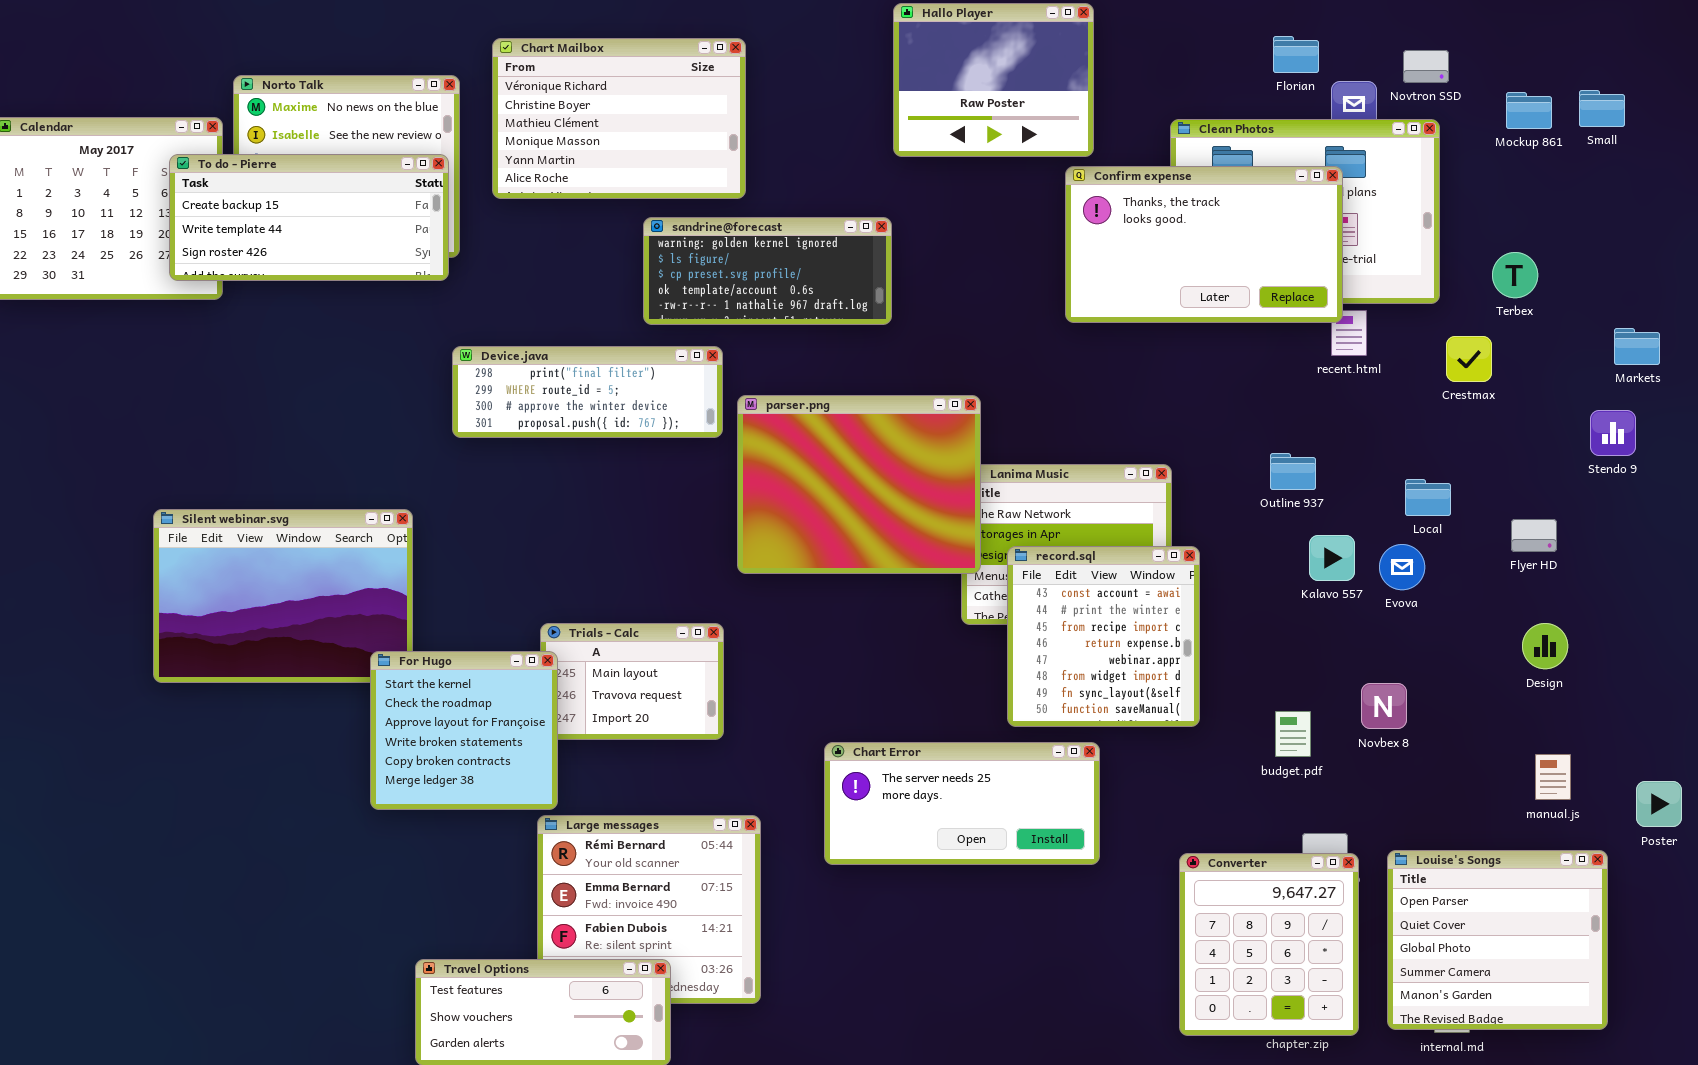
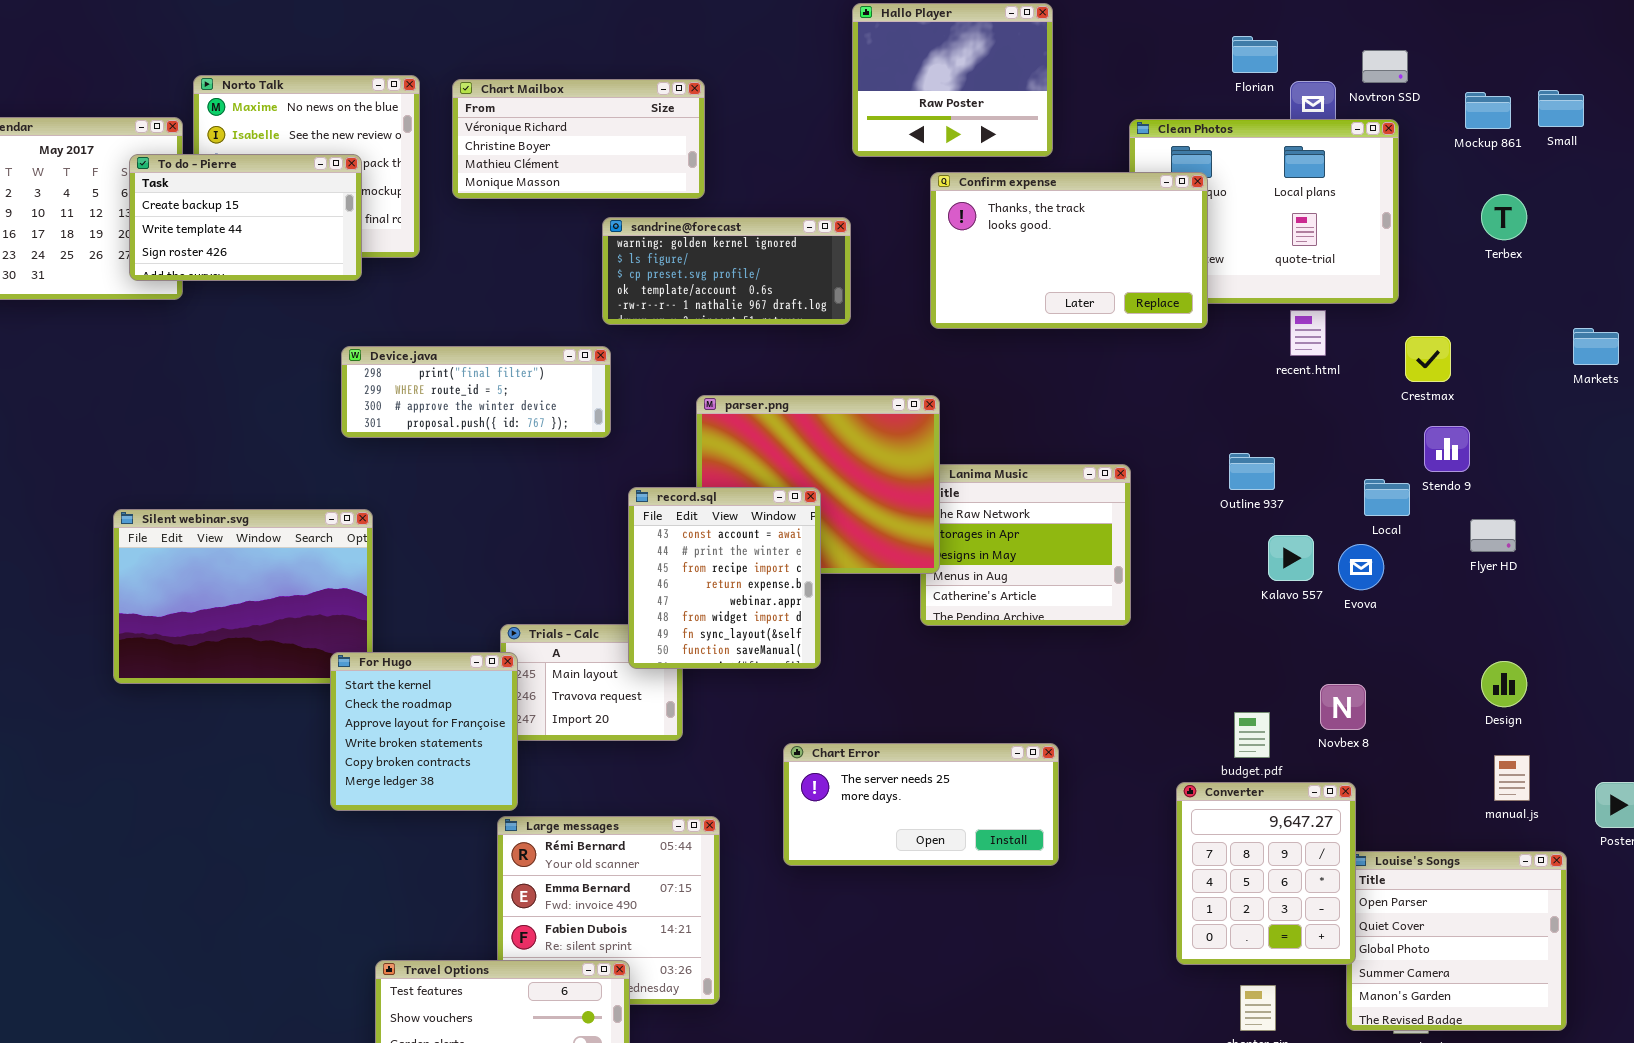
Chart Mailbox: [492,38,746,199] -> [452,79,705,199], resized
To do - Pierre: [169,154,449,281] -> [129,154,362,281], resized
Confirm expense: [1065,166,1343,323] -> [930,172,1208,329], moved
Terbex: [1492,252,1538,298] -> [1481,194,1527,240], moved
Device.java: [452,346,723,438] -> [341,346,611,438], moved
Stendo 9: [1590,410,1636,456] -> [1424,426,1470,472], moved
record.sql: [1007,546,1200,727] -> [628,487,821,669], moved
Design: [1522,623,1568,669] -> [1481,661,1527,707], moved
Converter: [1179,853,1359,1036] -> [1176,782,1356,965], moved

